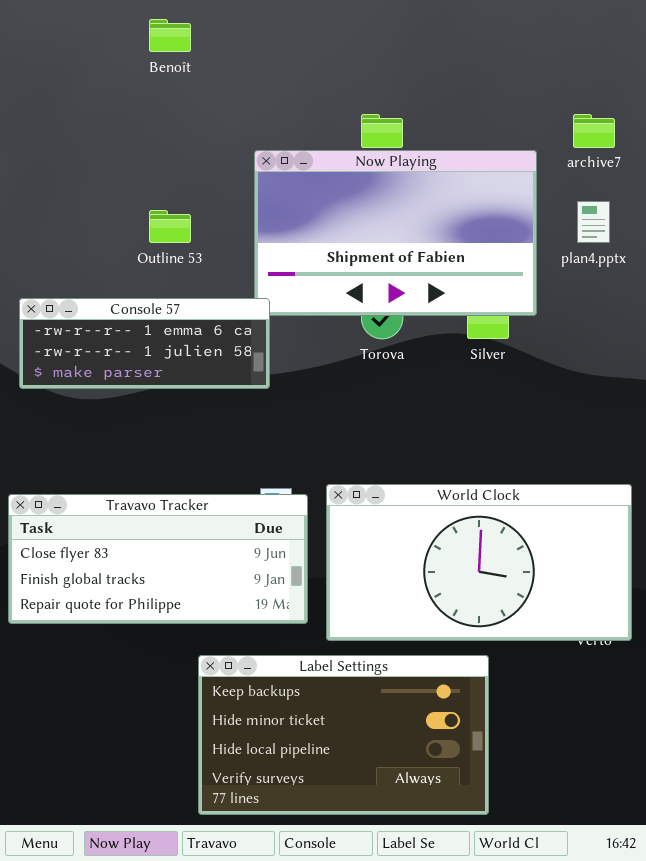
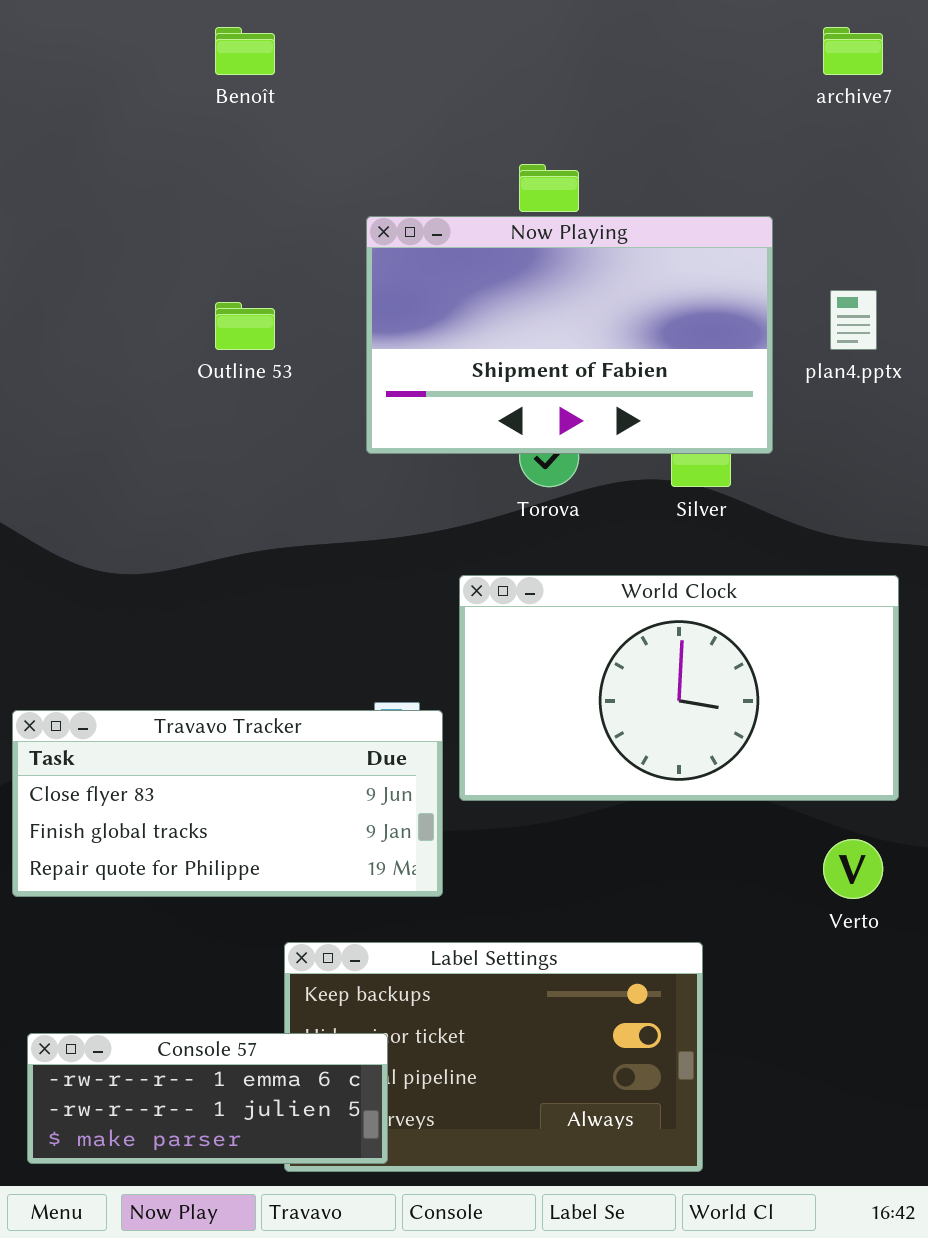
archive7: [573,114,615,148] -> [823,27,883,75], moved
Console 57: [19,298,270,389] -> [27,1033,388,1164], moved
World Clock: [326,484,632,641] -> [459,575,899,801], moved

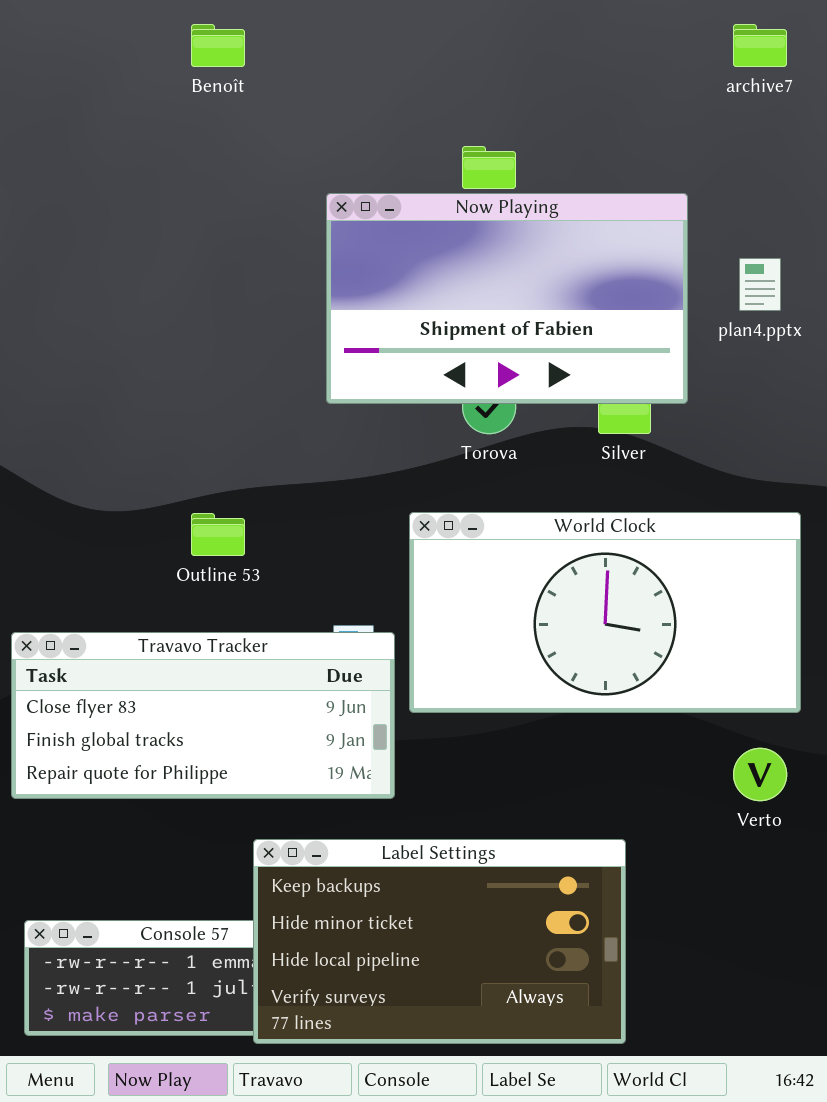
Outline 53: [215,302,275,350] -> [191,513,245,556], moved
Label Settings: [284,942,703,1172] -> [253,839,626,1044], raised

